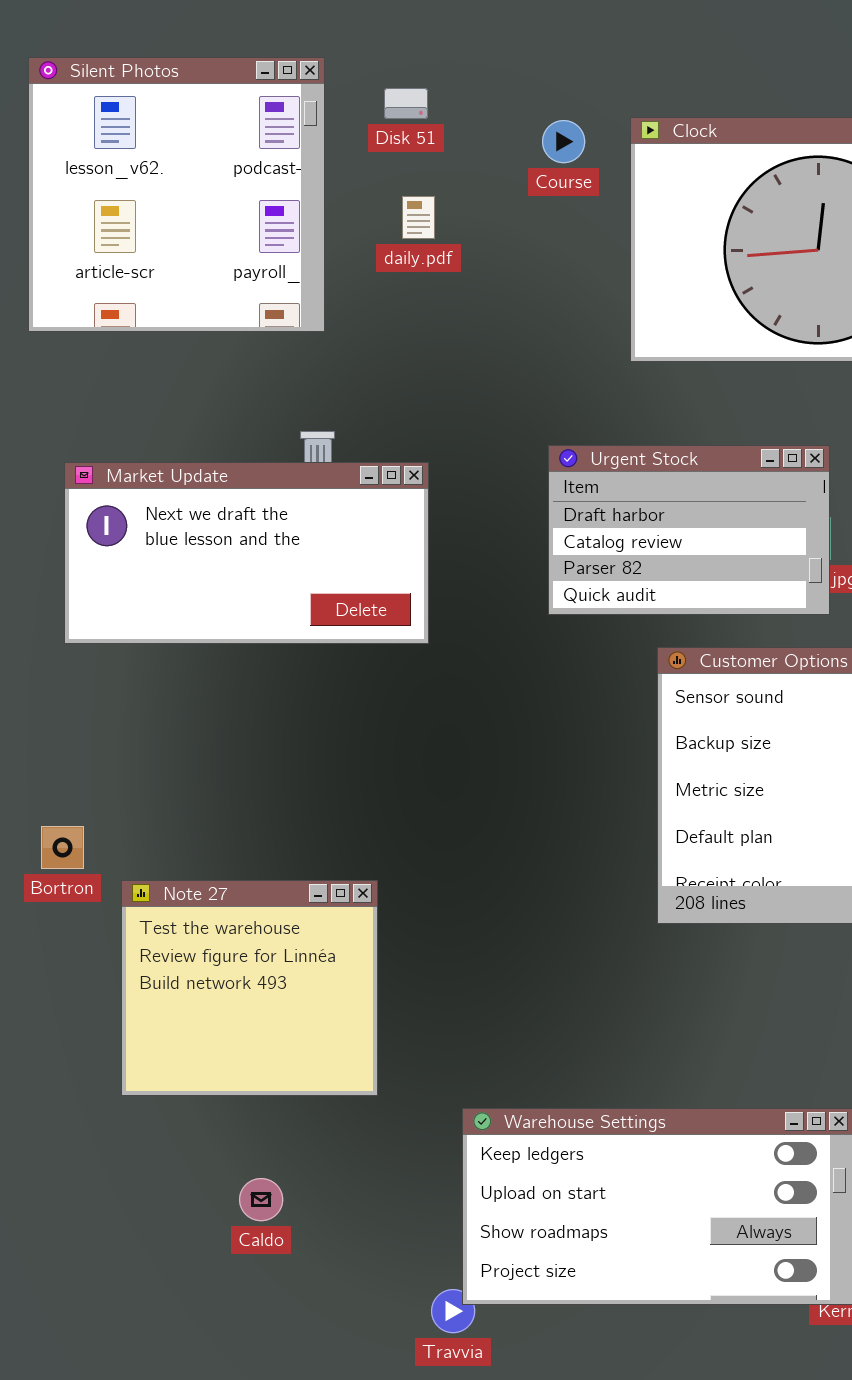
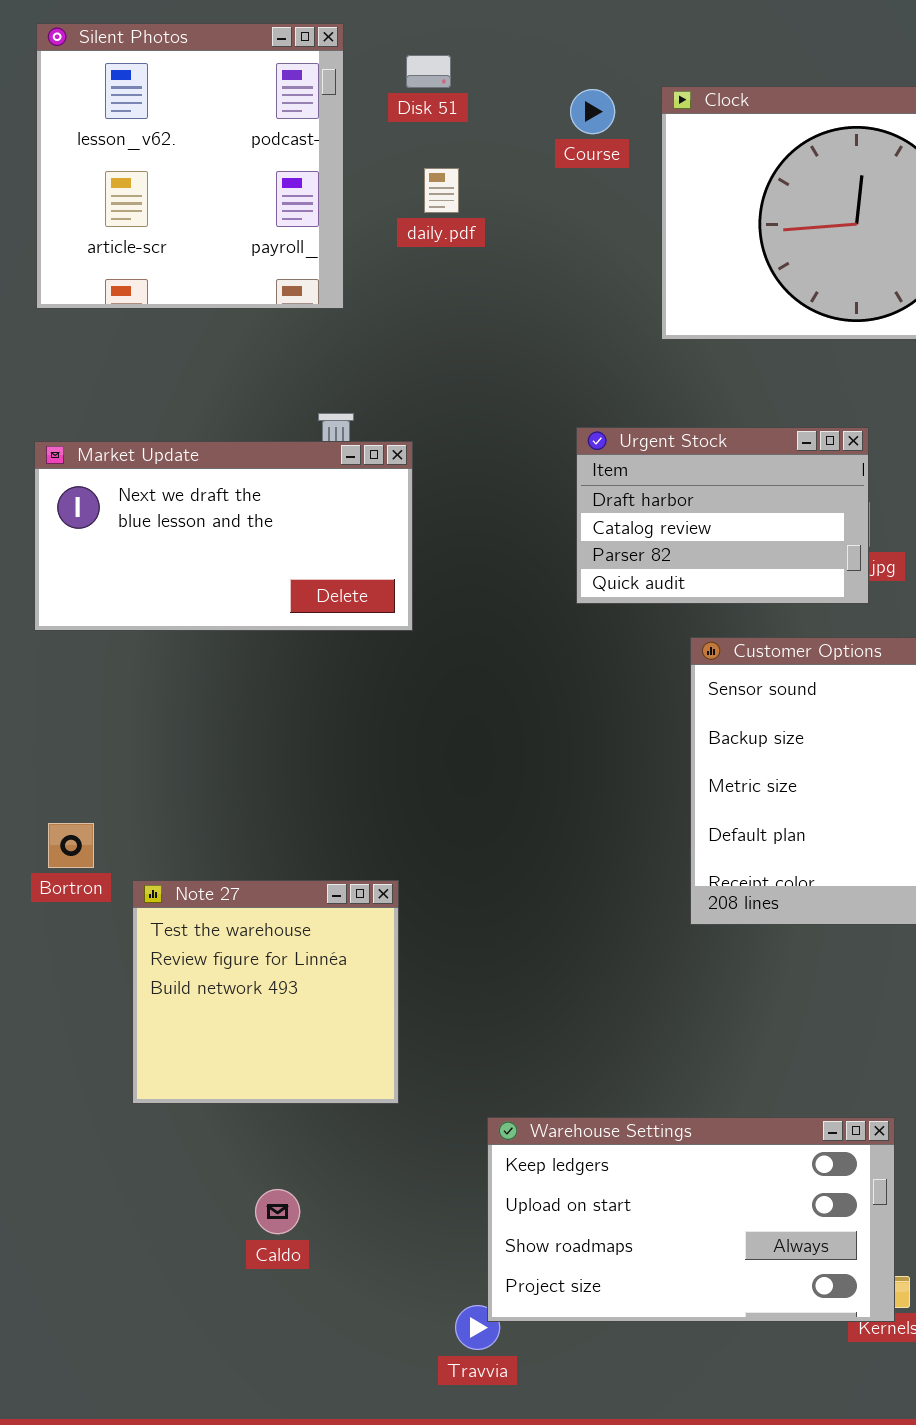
Market Update: [64,462,429,644] -> [34,441,413,631], moved

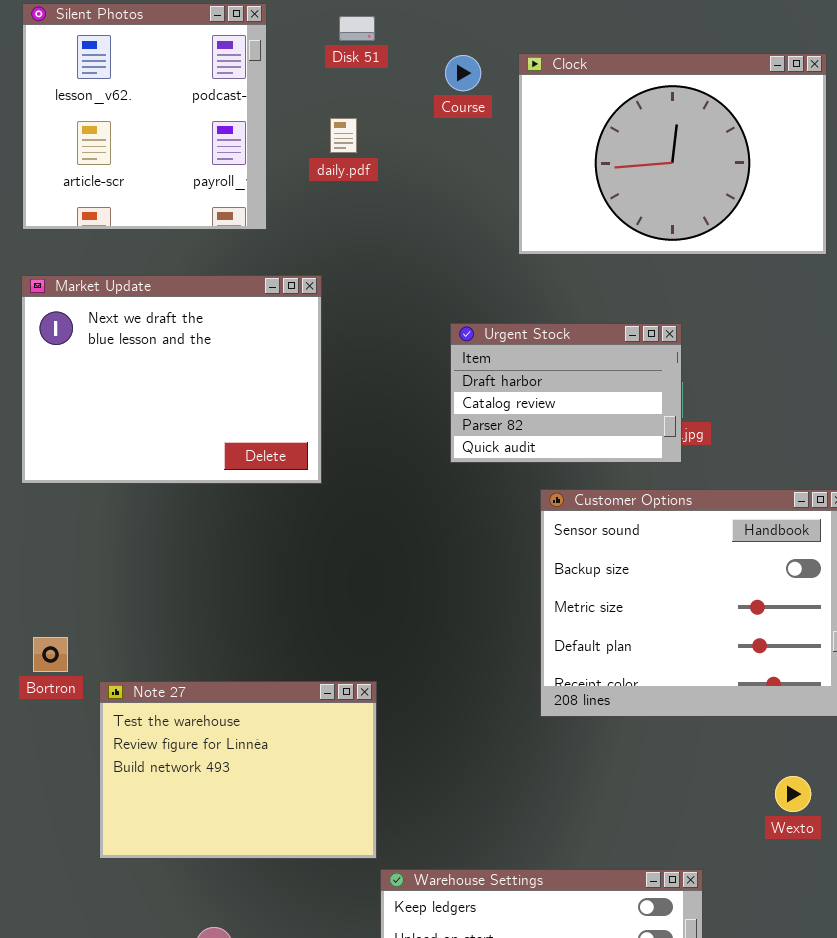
Disk 51: [406,55,451,88] -> [339,16,375,41], moved
Market Update: [34,441,413,631] -> [21,275,322,484], resized
Note 27: [132,880,399,1104] -> [99,681,377,859], resized

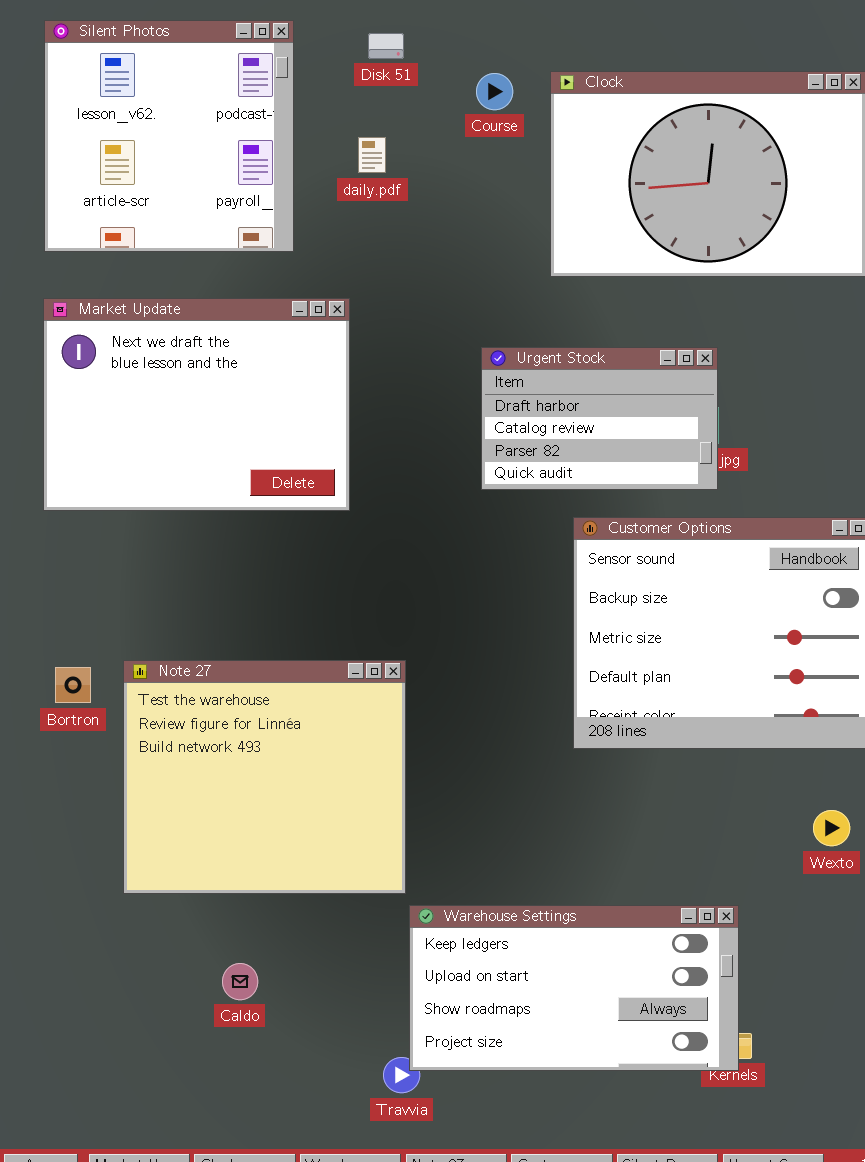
Note 27: [99,681,377,859] -> [123,660,406,894], resized

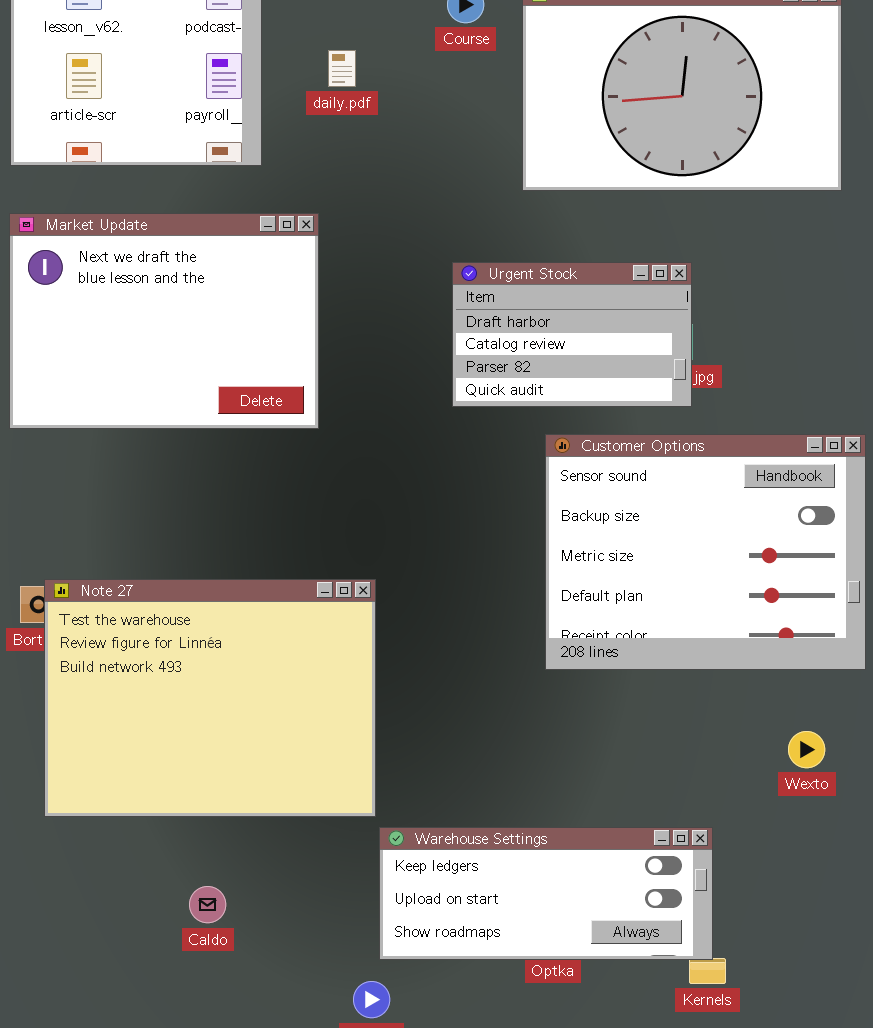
Note 27: [123,660,406,894] -> [44,579,376,817], resized
Warehouse Settings: [409,905,739,1071] -> [379,827,713,960], resized

